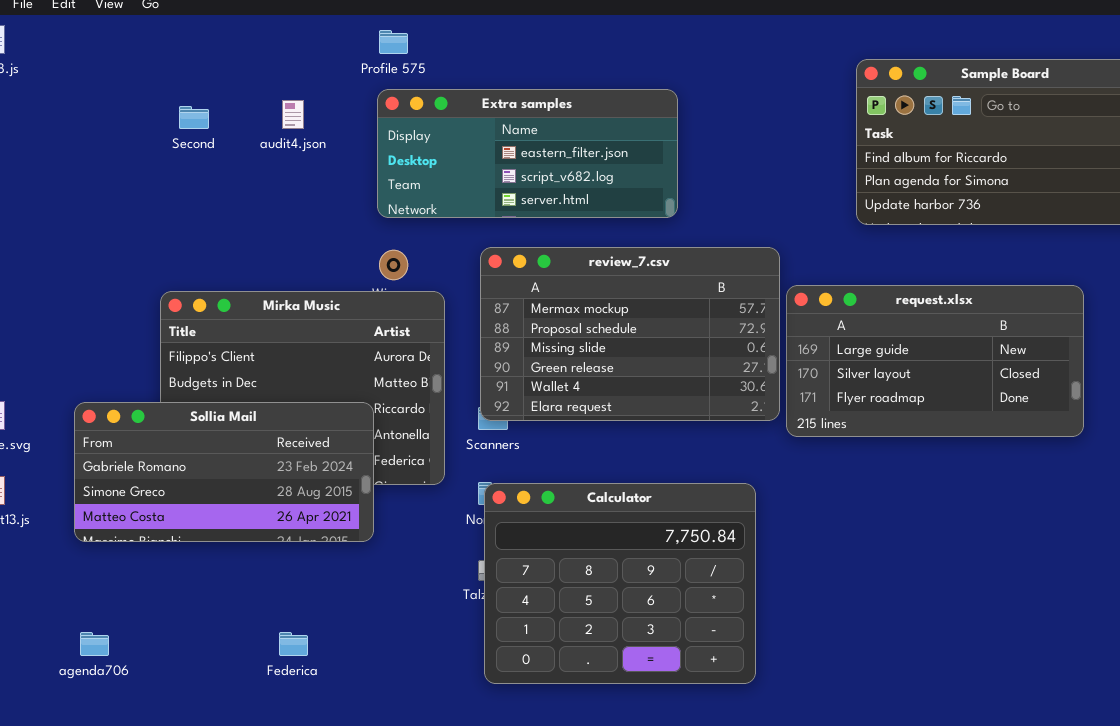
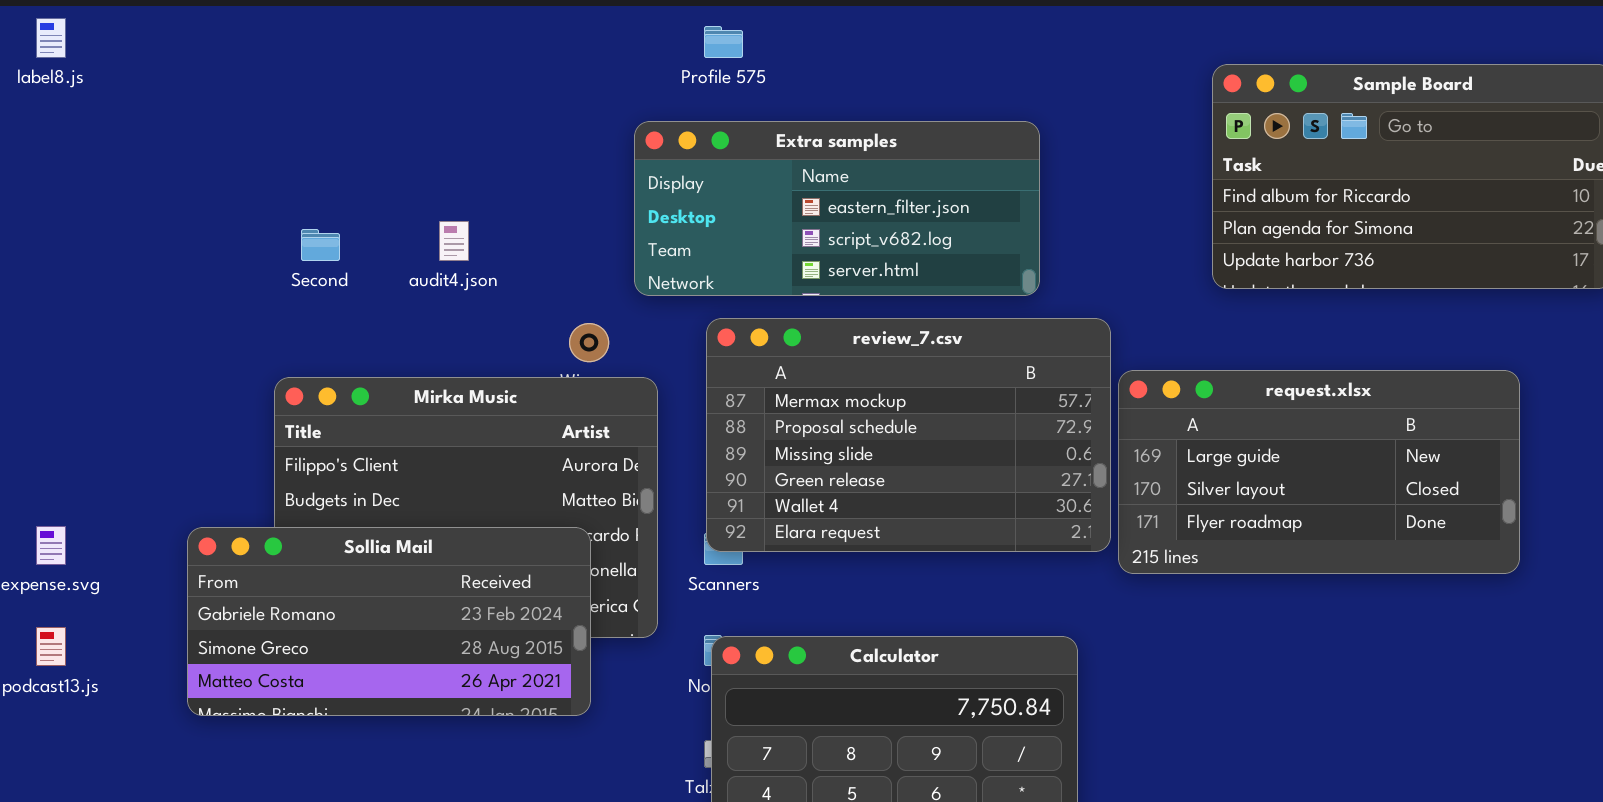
Profile 575: [379,30,408,54] -> [704,26,743,58], moved
Extra samples: [377,89,678,218] -> [634,121,1040,296], moved
audit4.json: [282,100,304,129] -> [439,221,469,261], moved
Second: [179,106,209,129] -> [301,229,340,261], moved
Sollia Mail: [74,402,374,542] -> [187,527,591,716], moved

